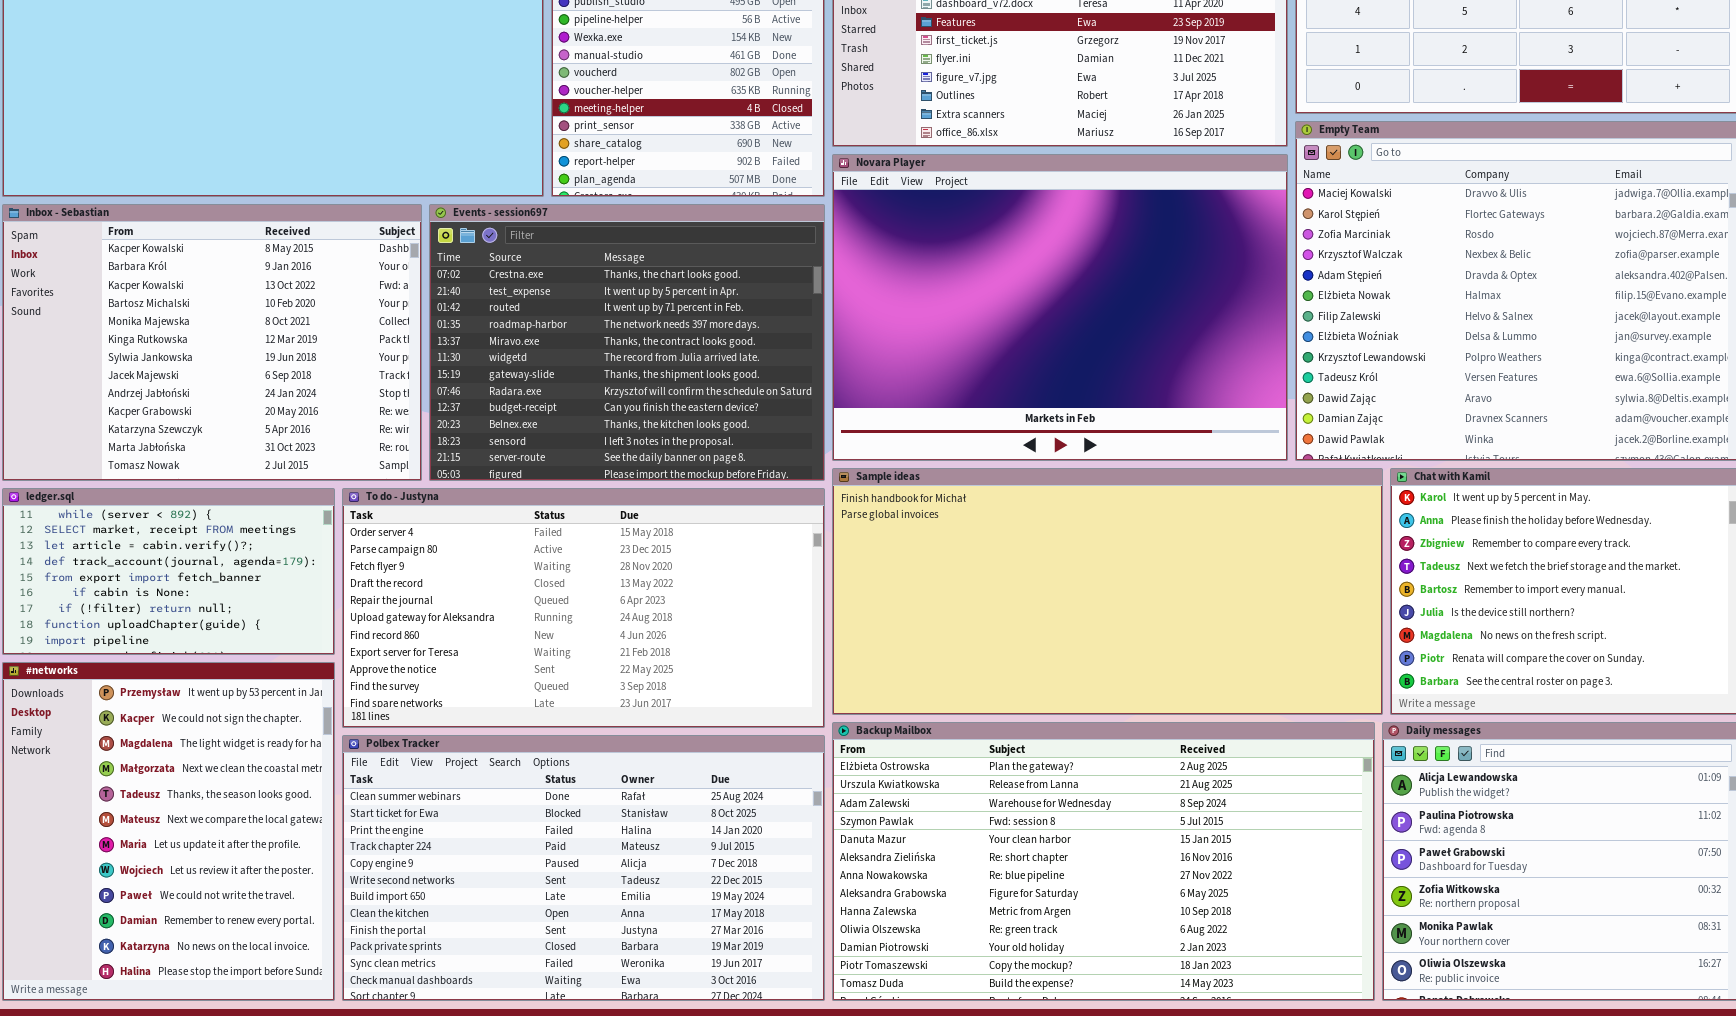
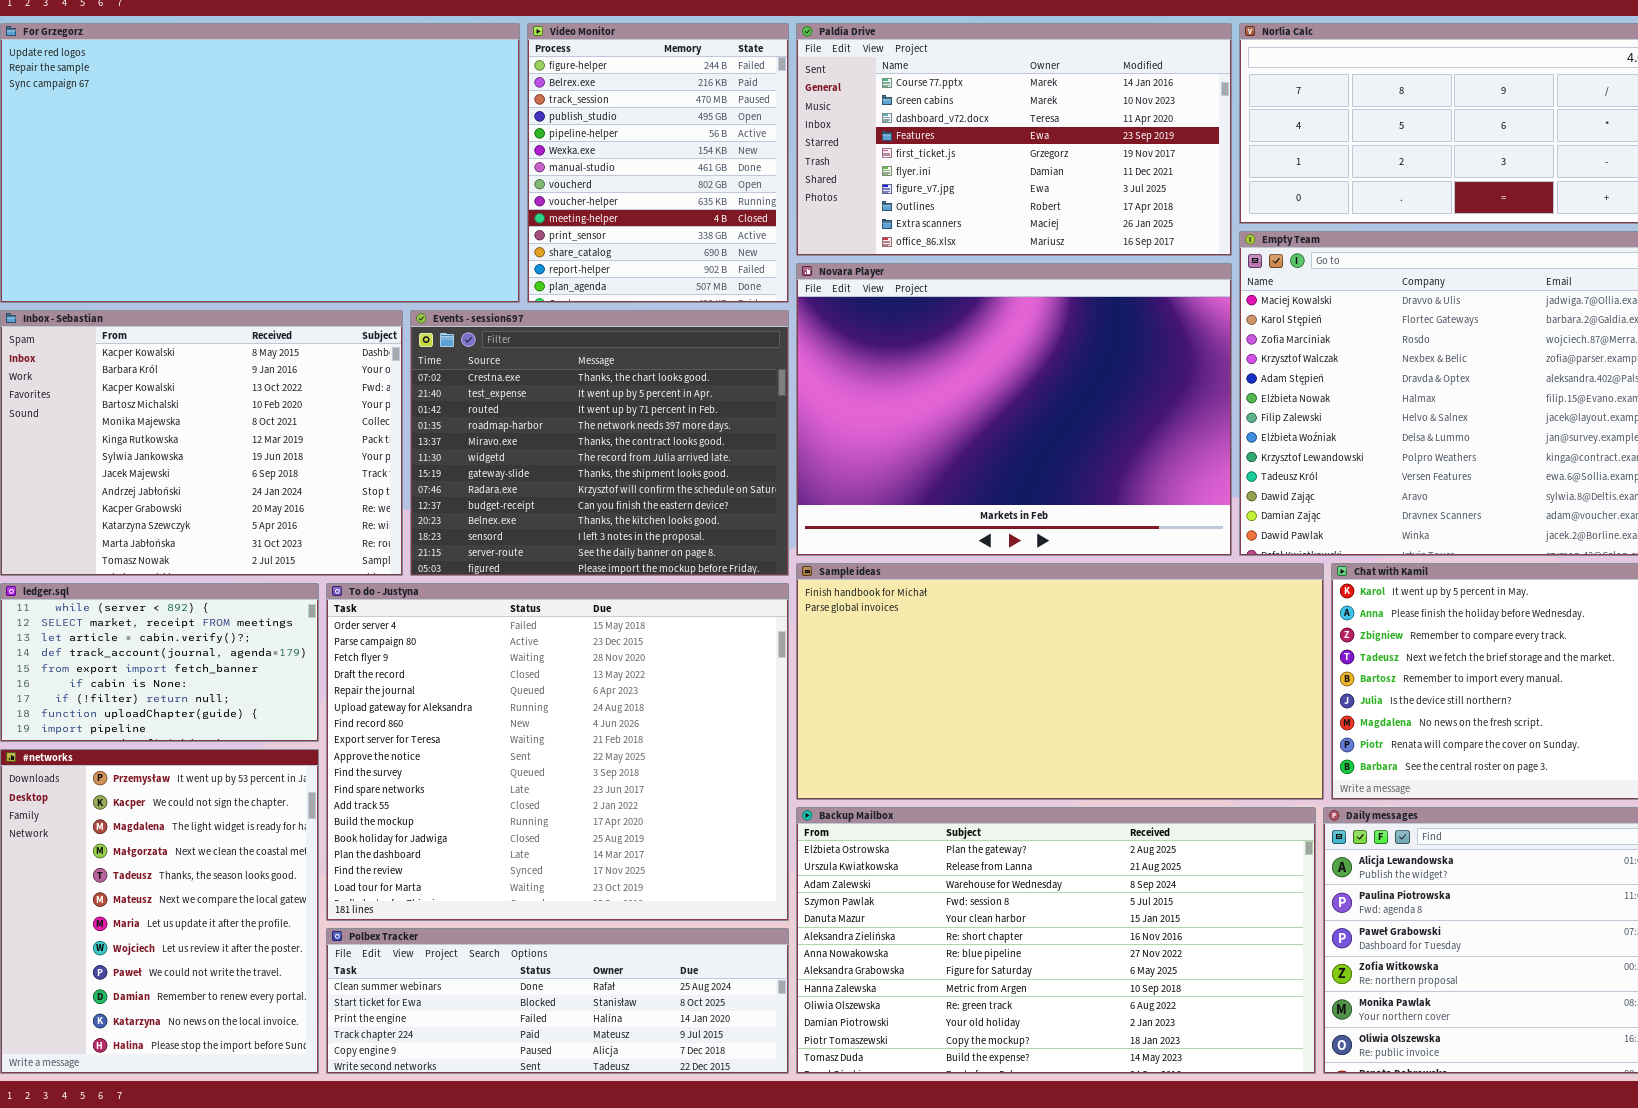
To do - Justyna: [342,488,825,728] -> [326,583,789,921], resized
Polbex Tracker: [342,735,825,1001] -> [326,928,789,1074], resized

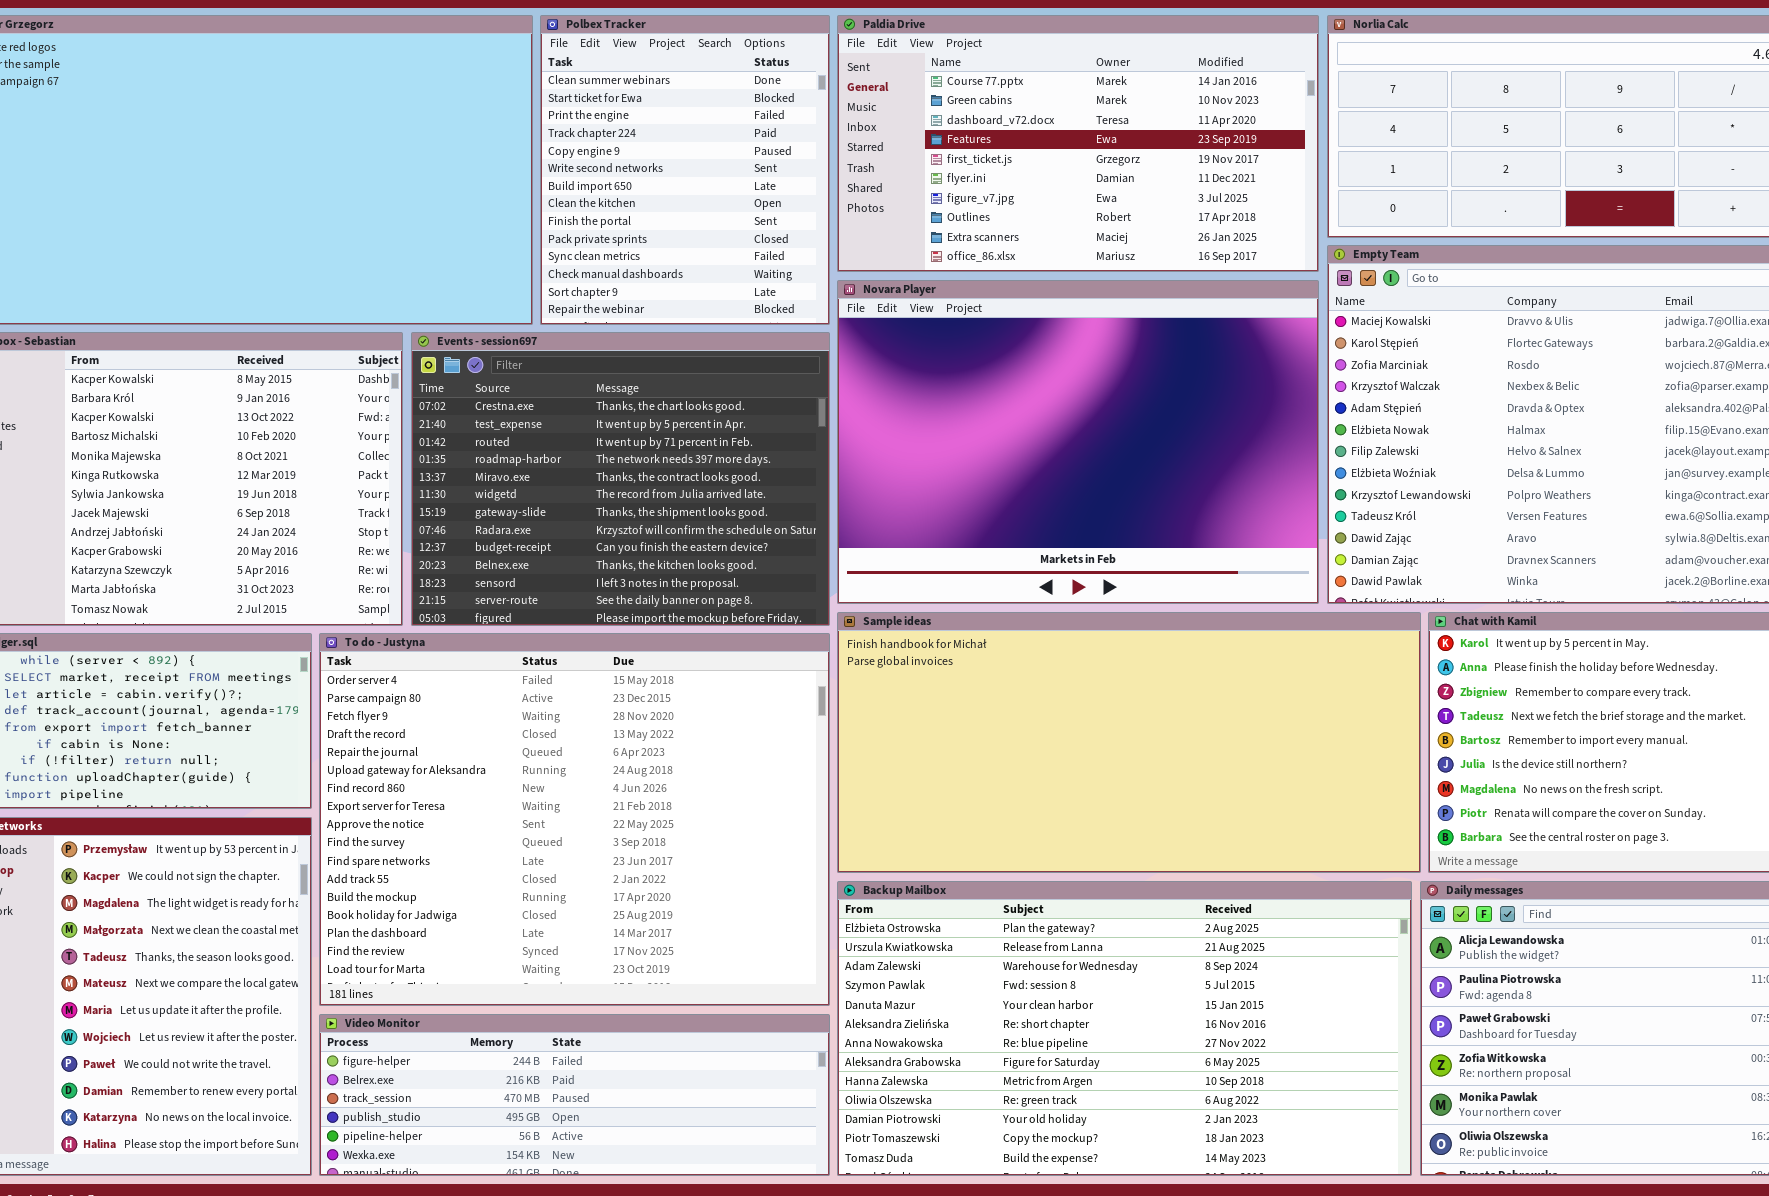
Video Monitor: [527,23,789,303] -> [319,1014,830,1176], moved, resized
Polbex Tracker: [326,928,789,1074] -> [540,15,830,325], moved, resized

